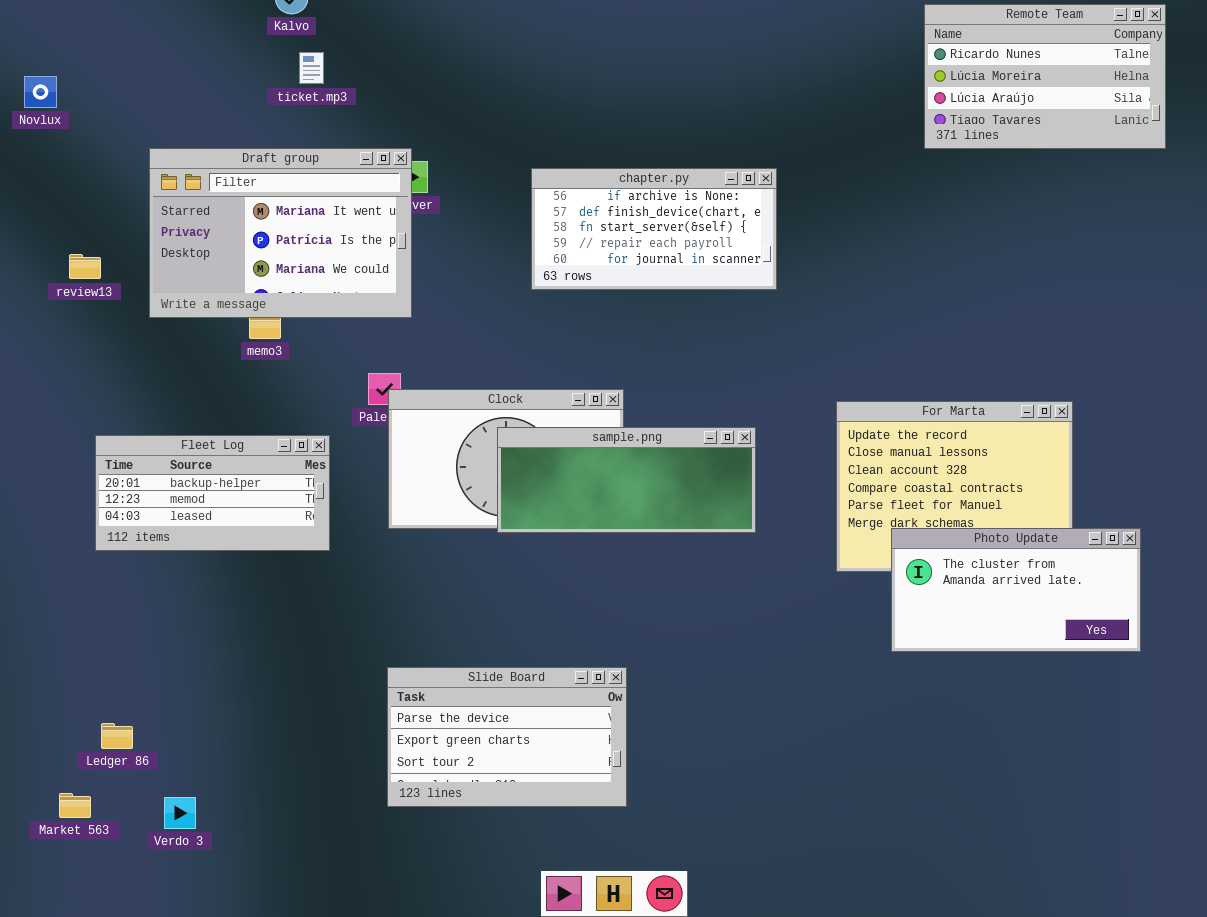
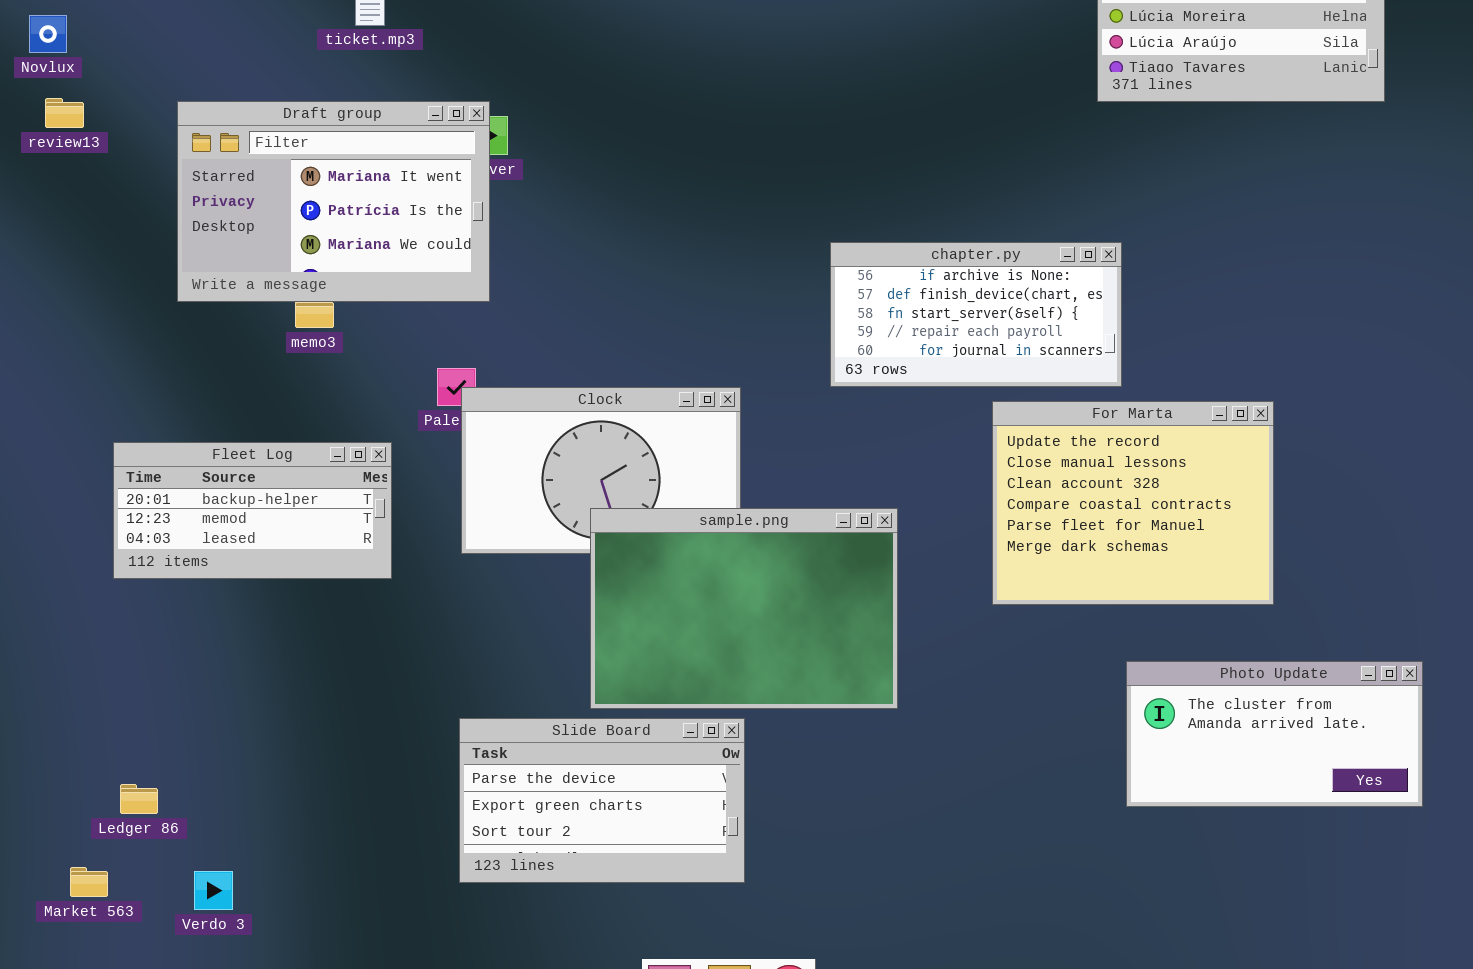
chapter.py: [531,168,777,290] -> [830,242,1122,387], moved
review13: [69,254,101,279] -> [45,98,84,128], moved
sample.png: [497,427,756,533] -> [590,508,898,709], moved, resized
Photo Update: [891,528,1141,652] -> [1126,661,1423,807], moved

